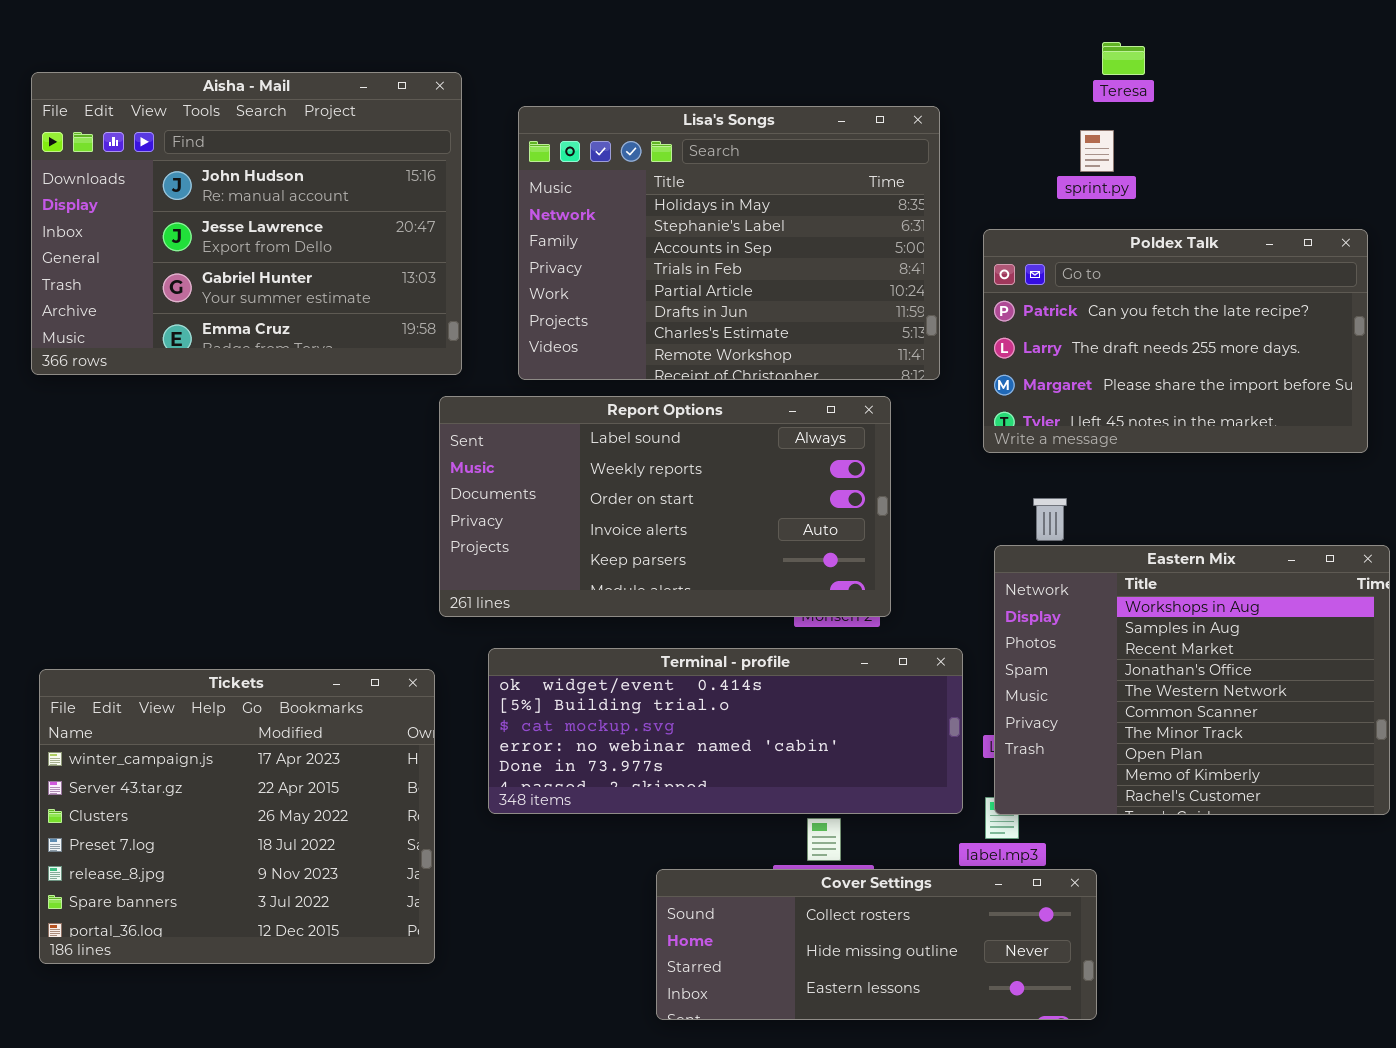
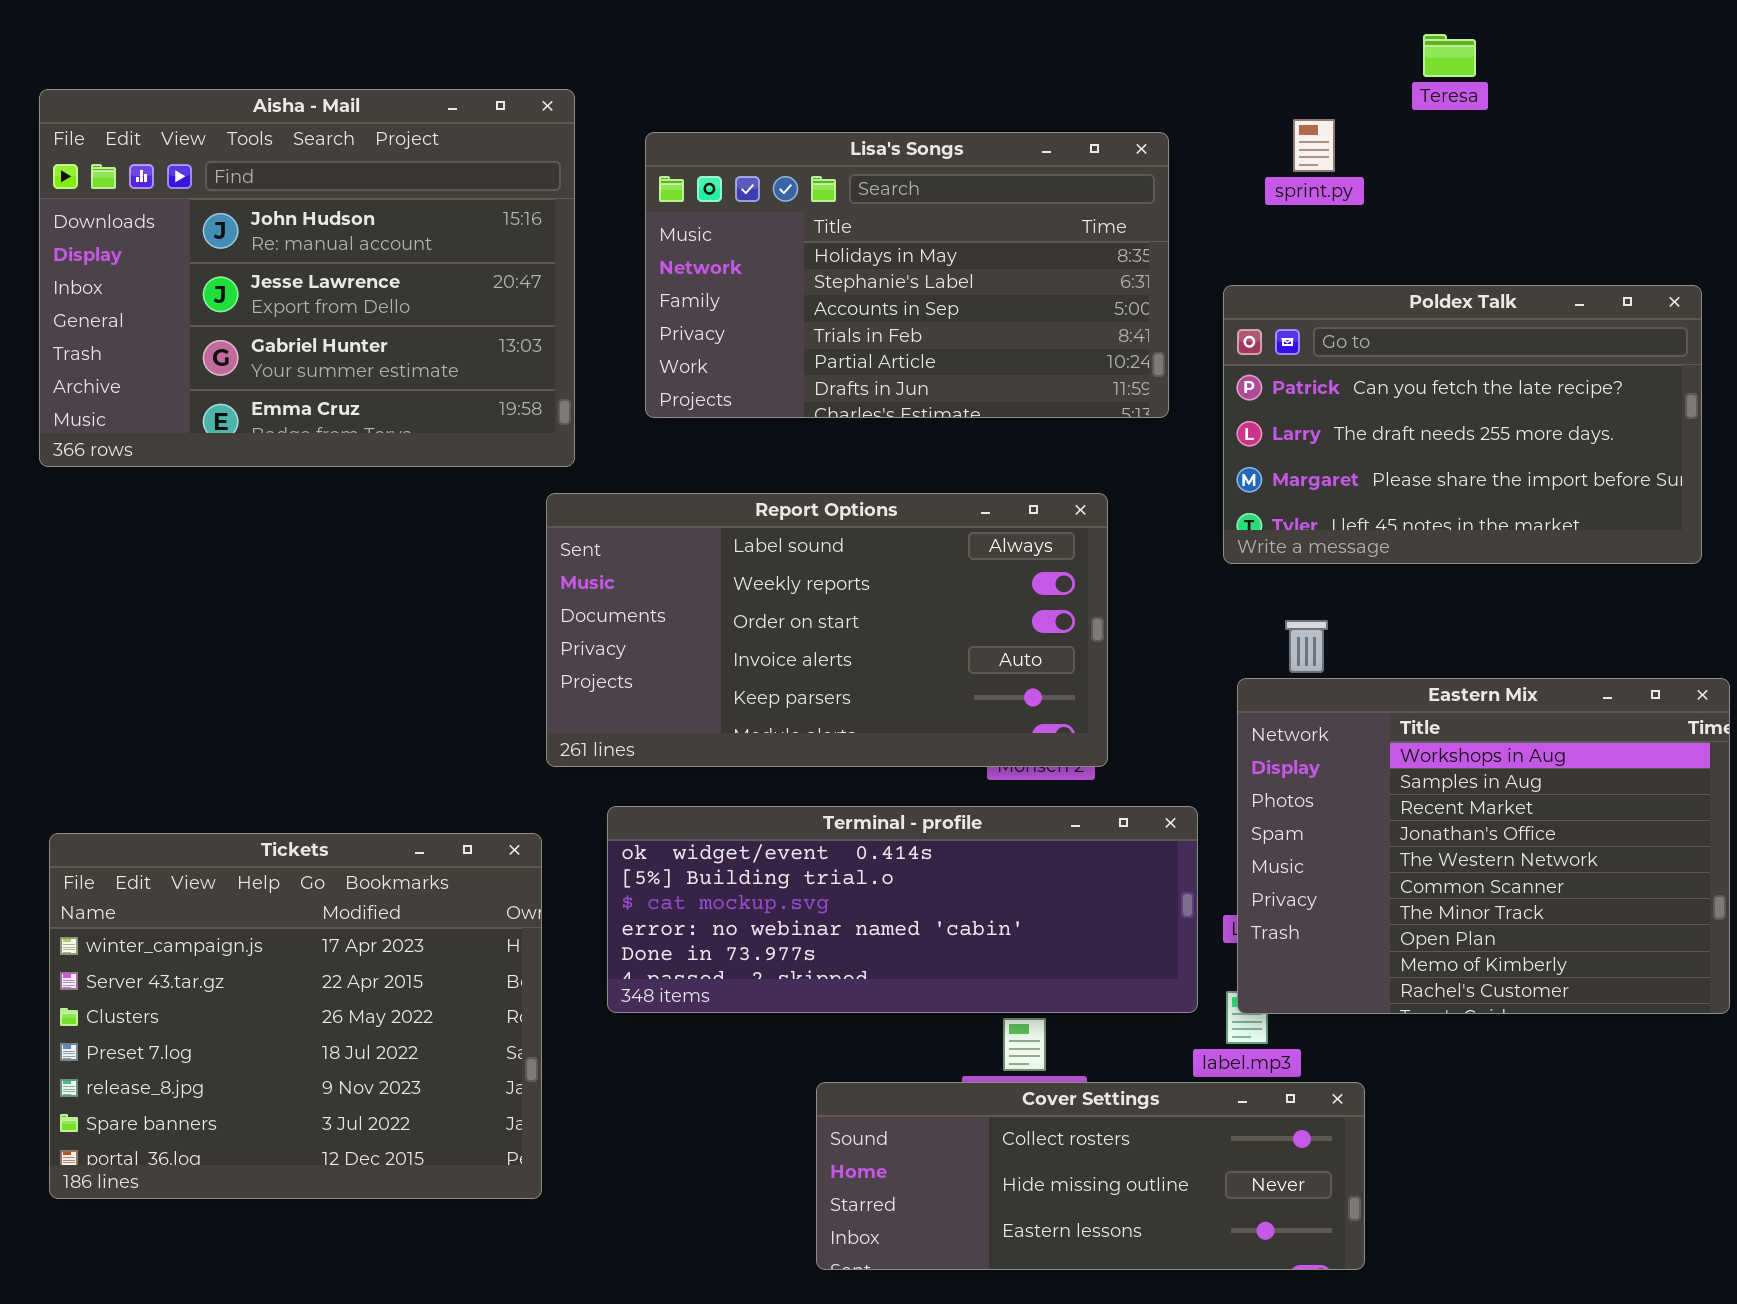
Teresa: [1102,42,1145,75] -> [1423,34,1476,77], moved
Lisa's Songs: [518,106,940,380] -> [645,132,1169,418], resized
sprint.py: [1080,130,1114,172] -> [1293,119,1335,172], moved

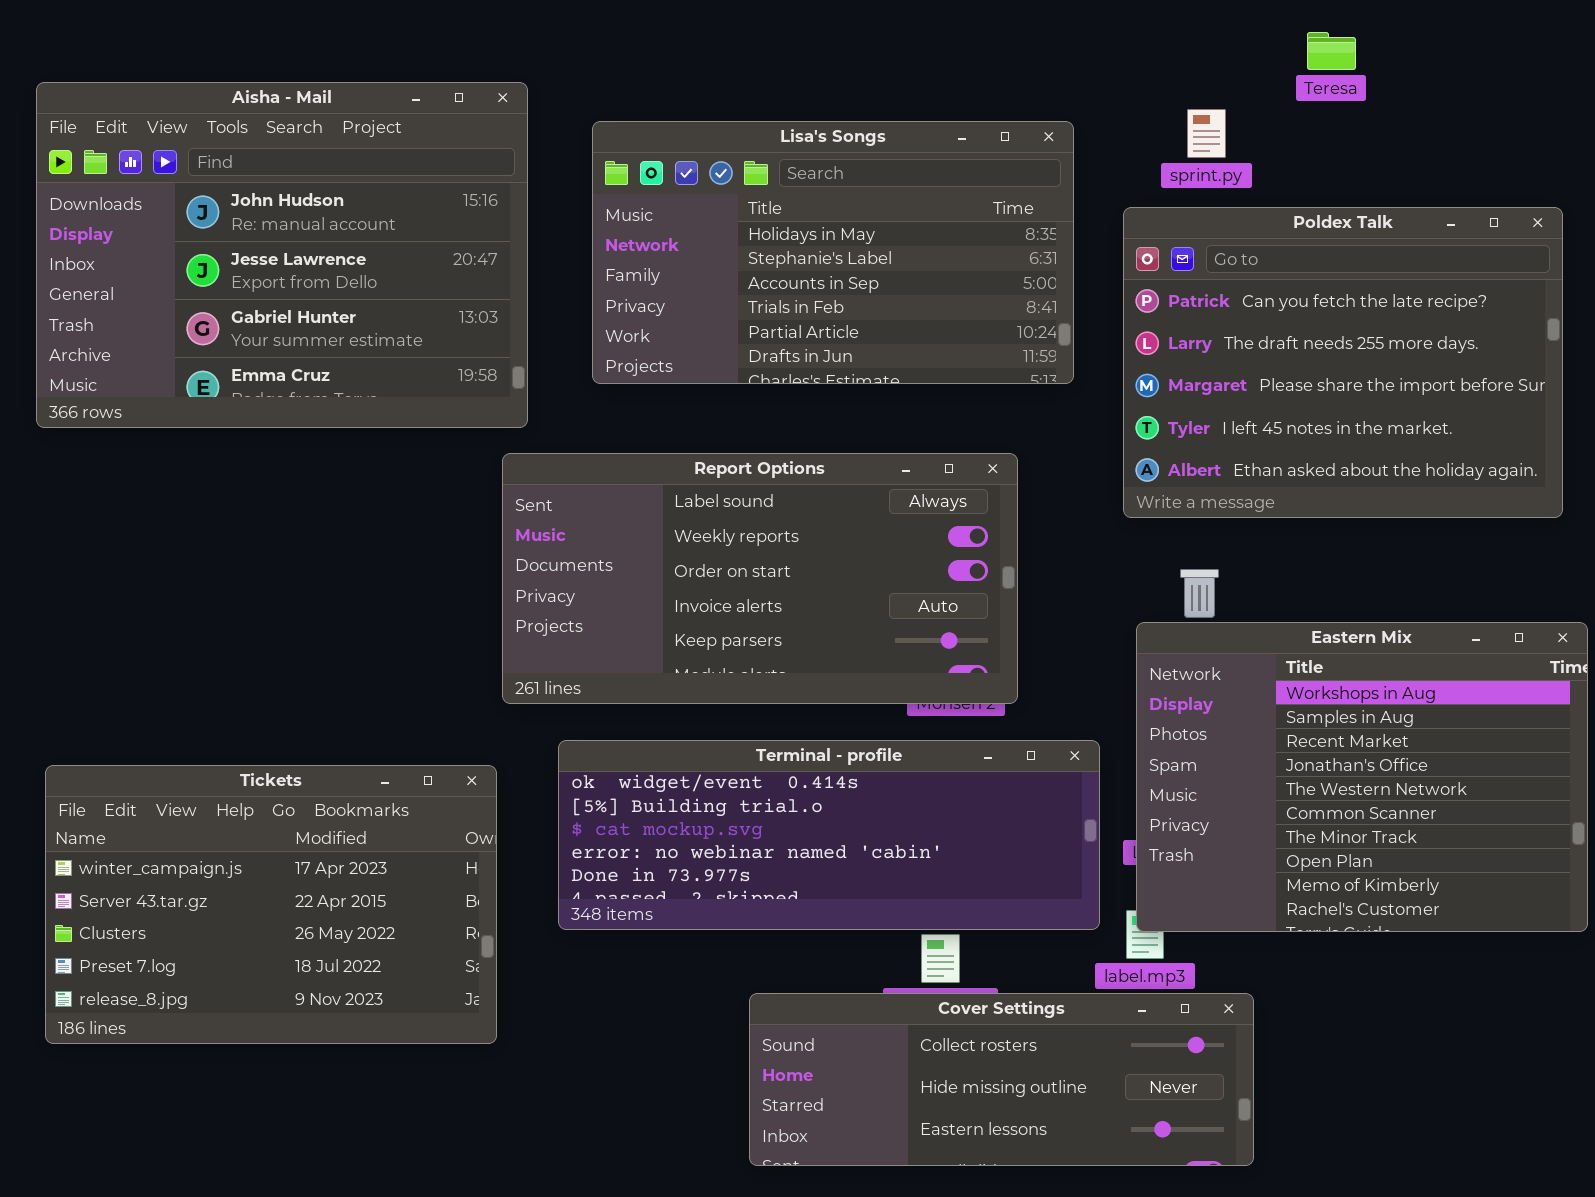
Poldex Talk: [1223,285,1702,564] -> [1123,207,1563,518], resized
Tickets: [49,833,542,1199] -> [45,765,497,1044], resized

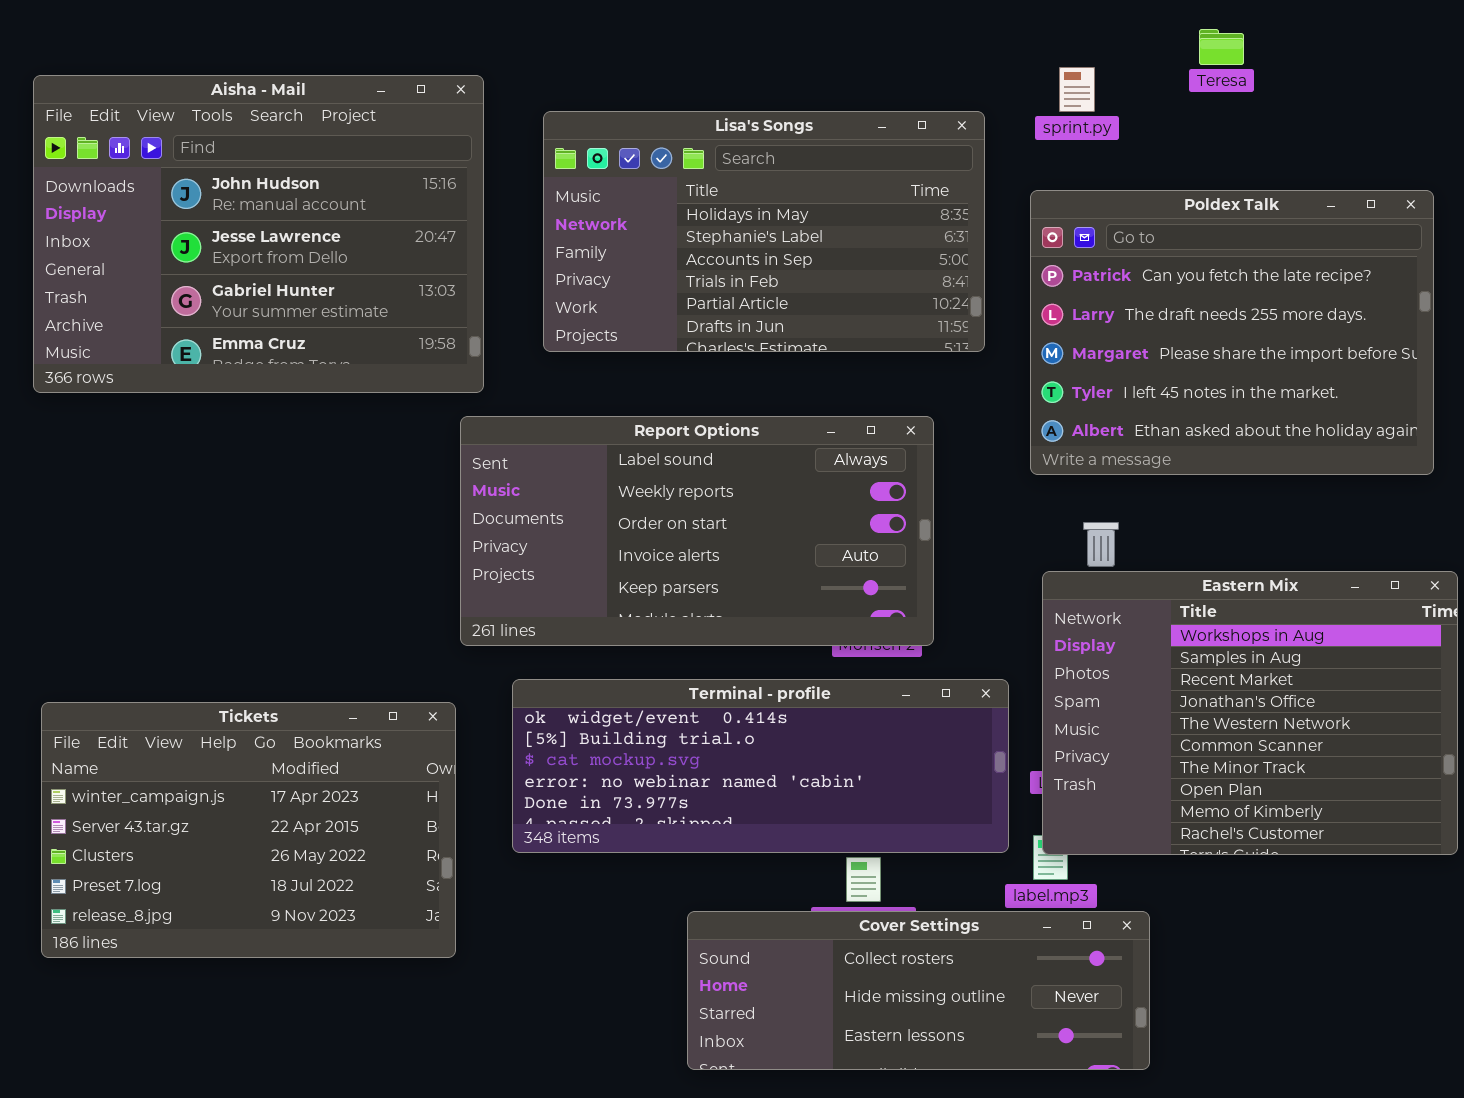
sprint.py: [1187,109,1226,158] -> [1059,67,1095,112], moved

